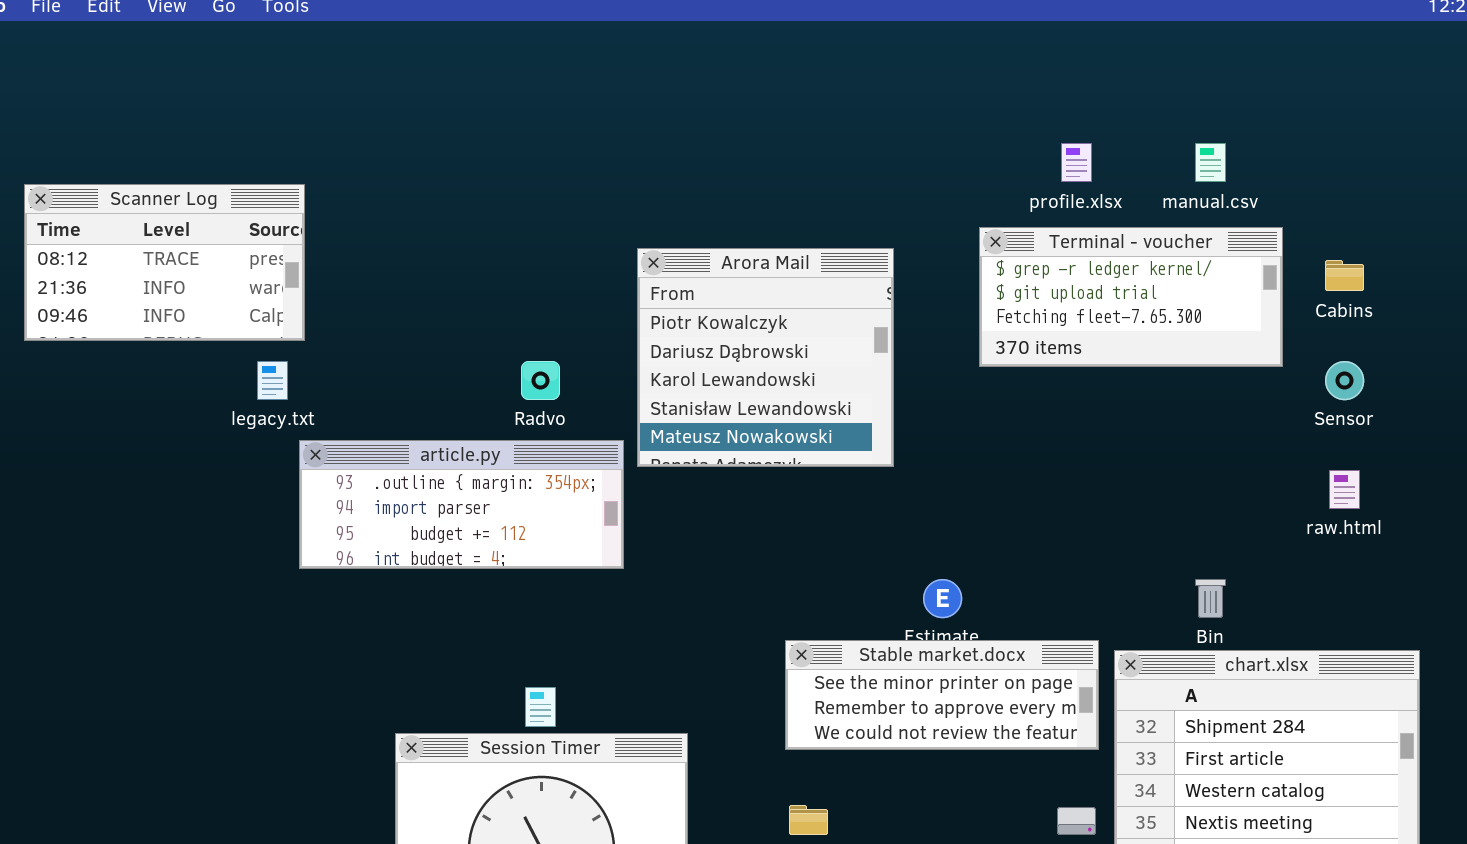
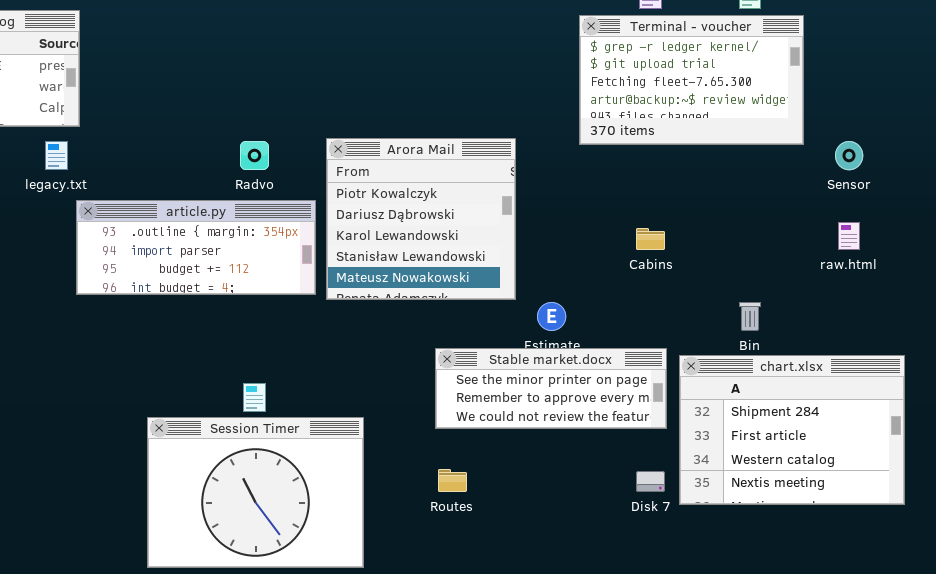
Terminal - voucher: [979,227,1283,367] -> [579,15,804,145], resized
Arora Mail: [637,248,894,467] -> [326,138,516,300], moved
Cabins: [1325,260,1364,291] -> [636,228,665,250], moved

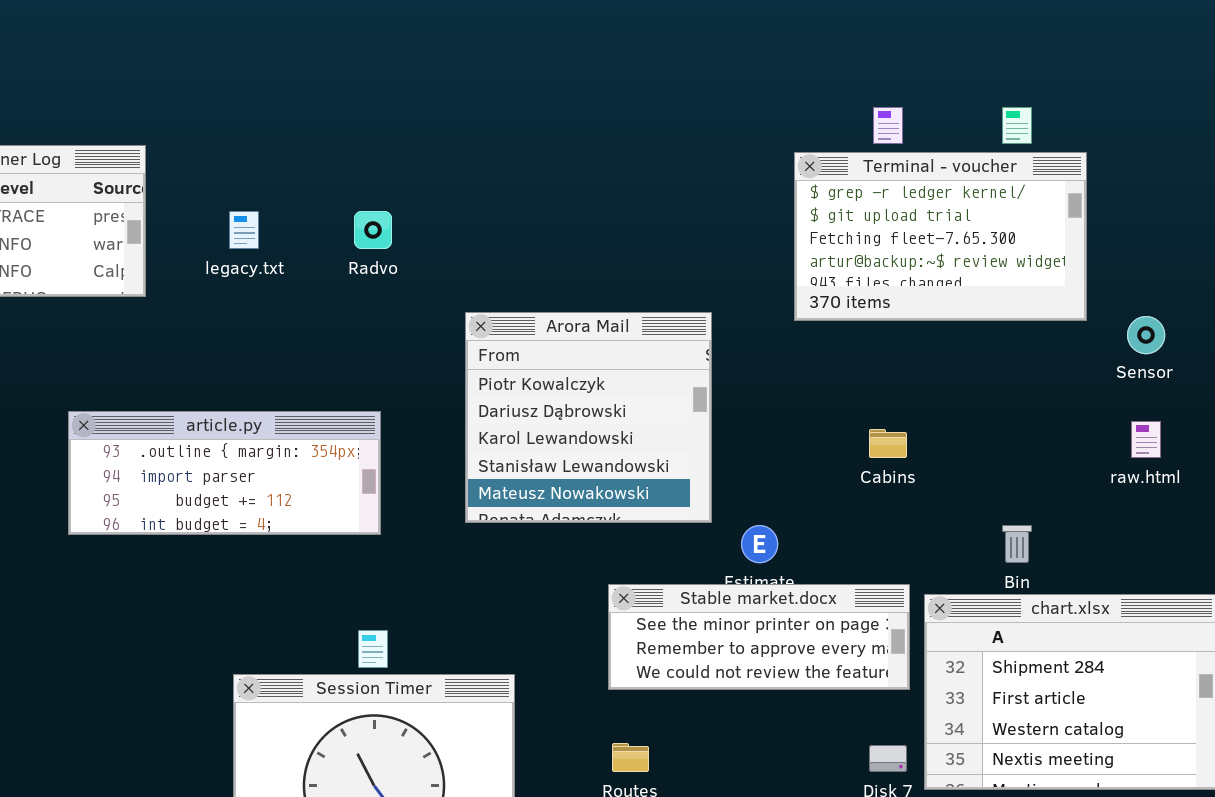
legacy.txt: [45,141,68,170] -> [229,211,259,249], moved
Radvo: [240,141,269,170] -> [354,211,392,249], moved
article.py: [76,200,316,295] -> [68,411,381,535], moved

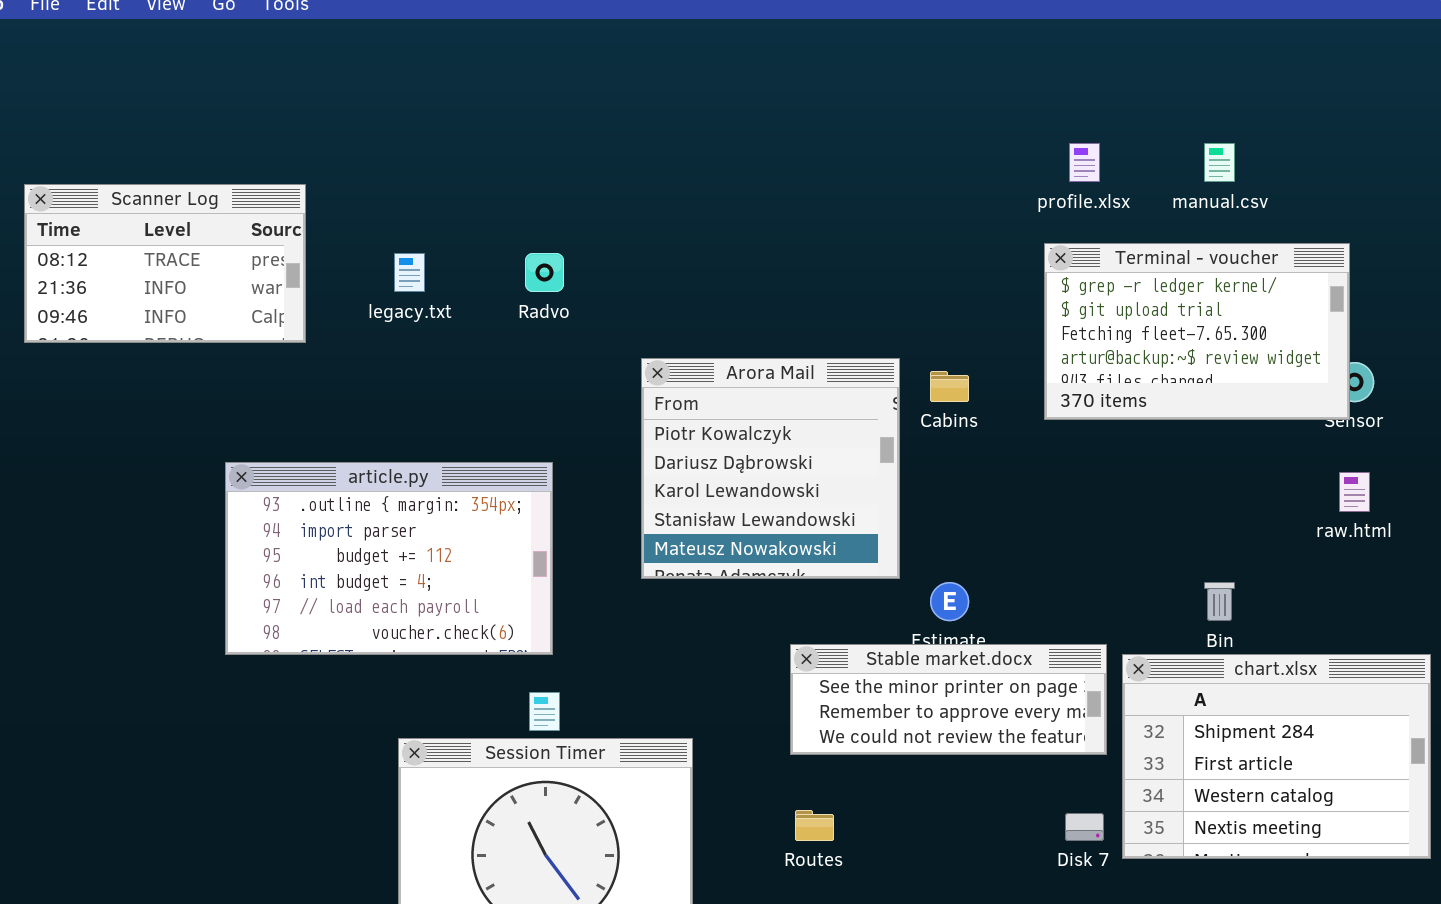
Terminal - voucher: [794,152,1087,321] -> [1044,243,1350,420], moved
article.py: [68,411,381,535] -> [225,462,553,655], resized
Cabins: [869,429,907,458] -> [930,371,969,402], moved

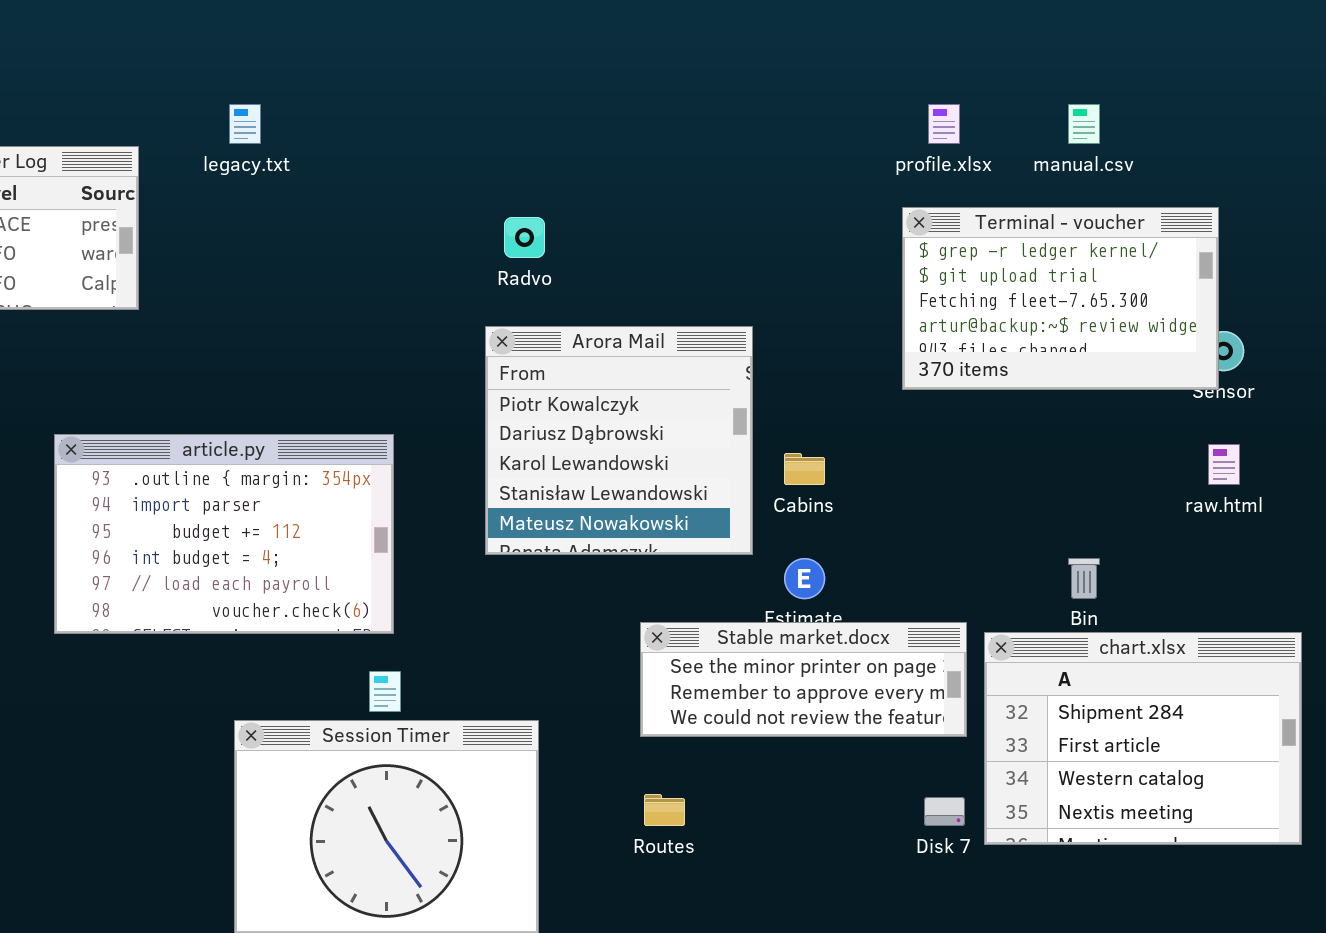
legacy.txt: [394,253,425,292] -> [229,104,261,144], moved
Radvo: [525,253,564,292] -> [504,217,545,258], moved
Cabins: [930,371,969,402] -> [784,453,825,485], moved

